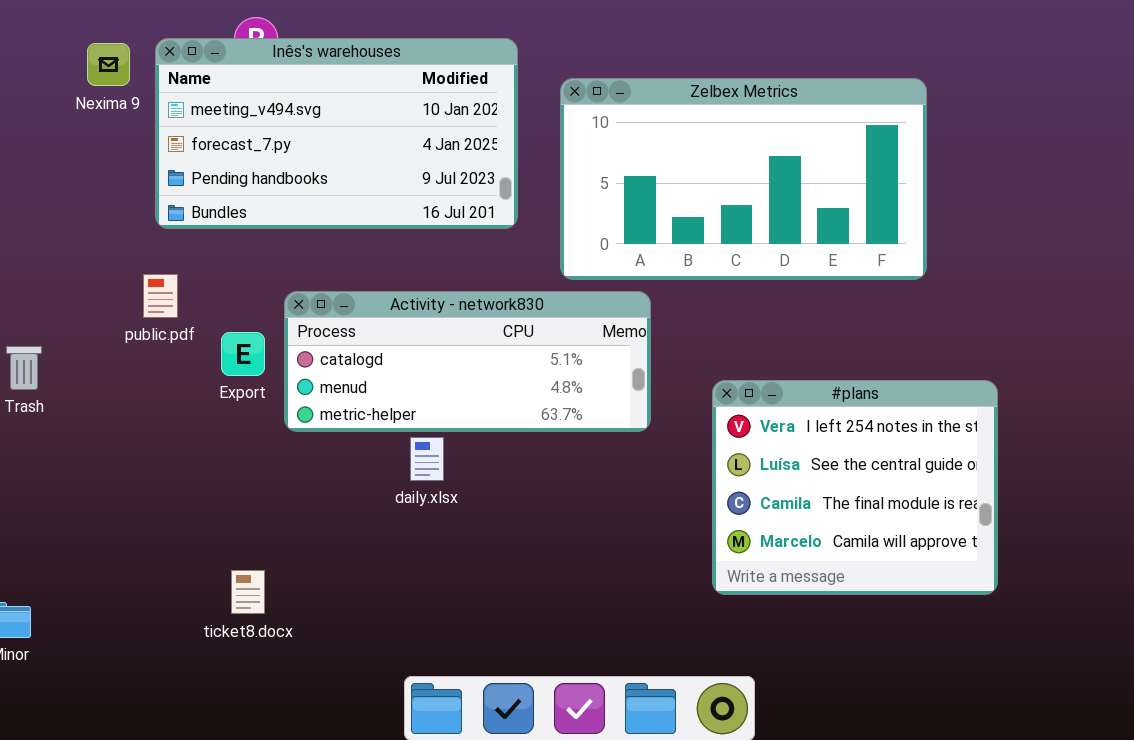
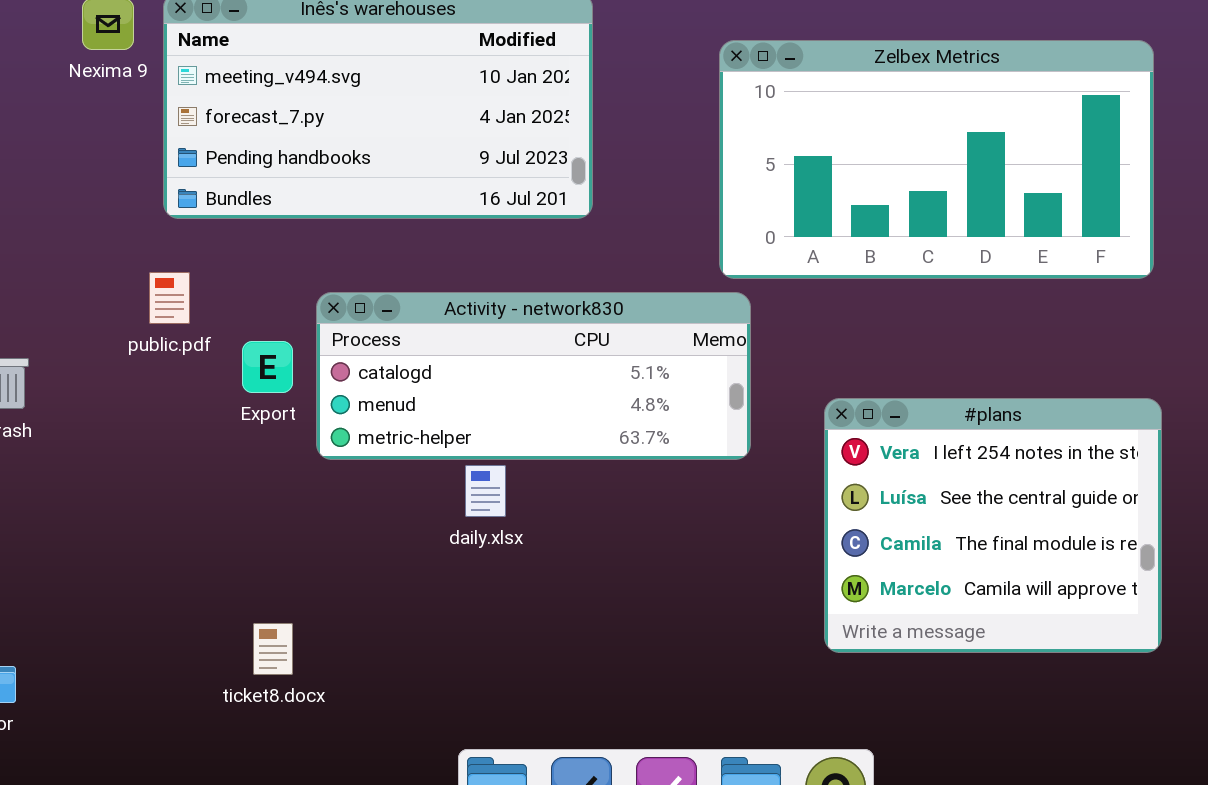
Zelbex Metrics: [560,78,927,280] -> [719,40,1154,279], moved

